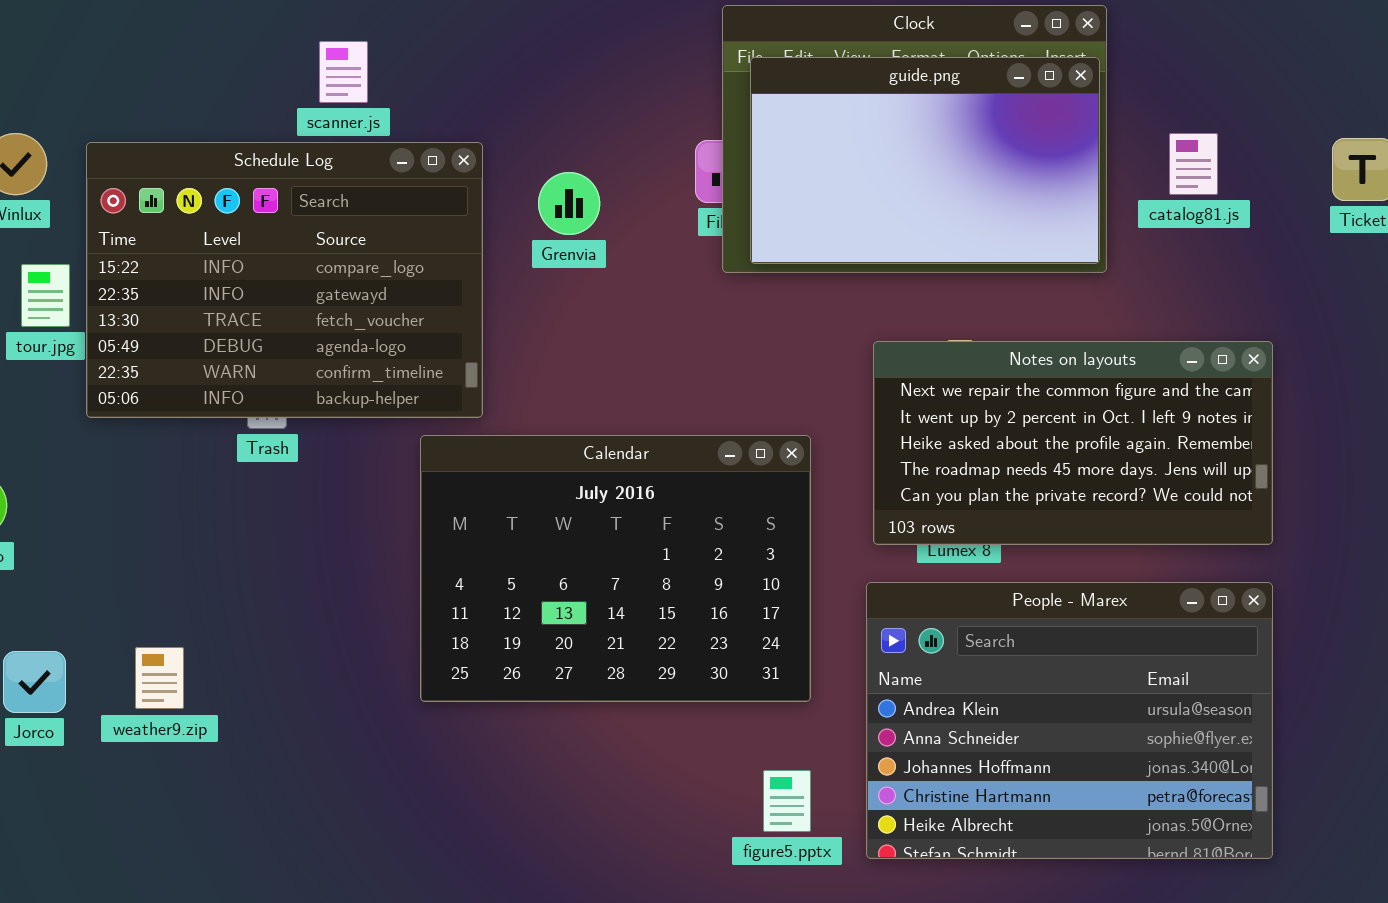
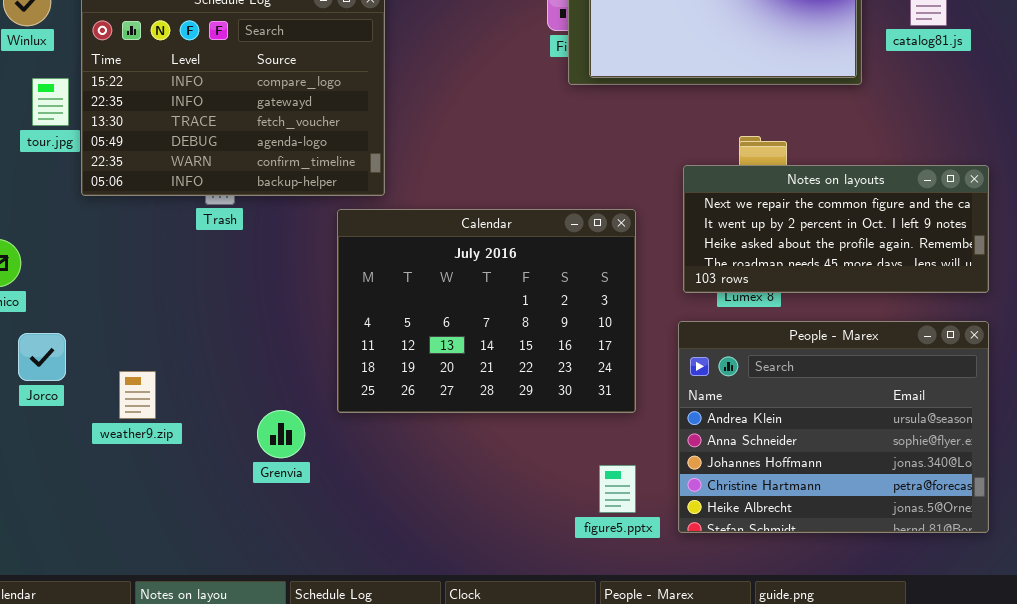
Grenvia: [538,172,600,235] -> [257,410,305,458], moved
Notes on layouts: [873,341,1273,545] -> [683,165,989,293], resized
Jorco: [3,651,66,713] -> [18,333,66,381], moved

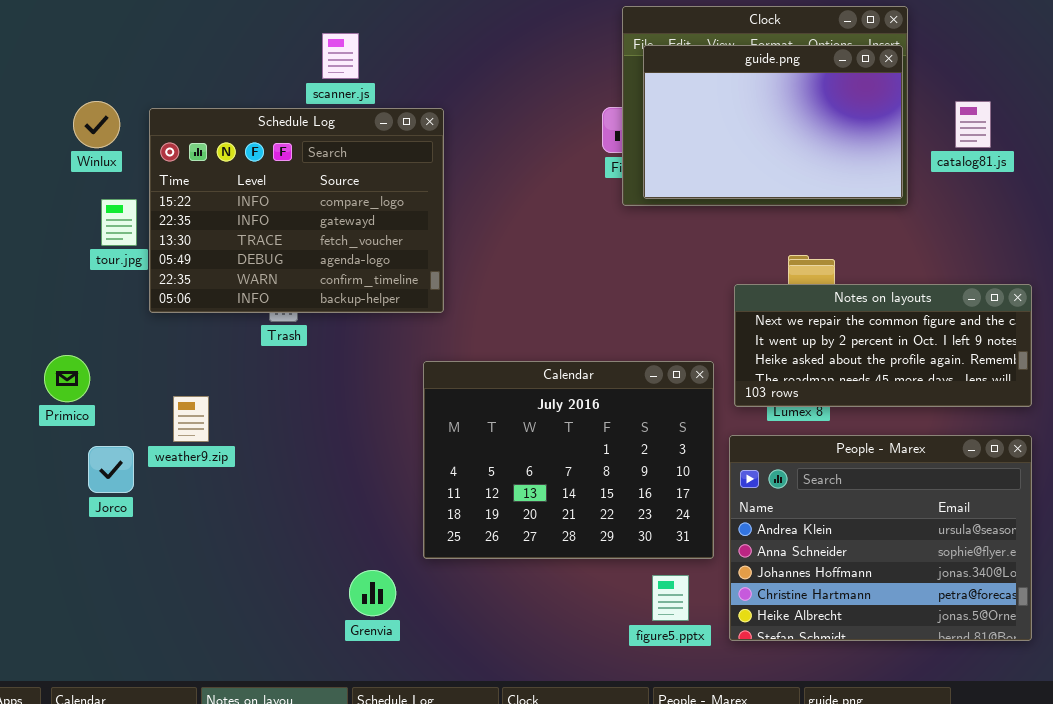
Calendar: [337,209,636,413] -> [423,361,714,559], moved
weather9.zip: [119,371,156,419] -> [173,396,209,442], moved
Grenvia: [257,410,305,458] -> [349,570,396,616], moved

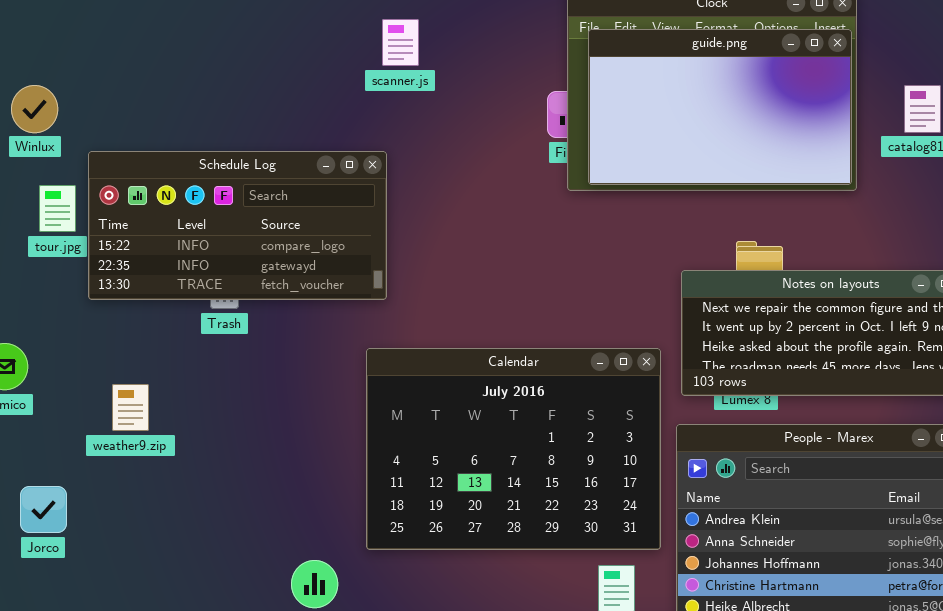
scanner.js: [322,33,359,79] -> [382,19,419,66], moved
Schedule Log: [149,108,444,313] -> [88,151,387,300], resized
Jorco: [88,446,134,493] -> [20,486,67,533], moved

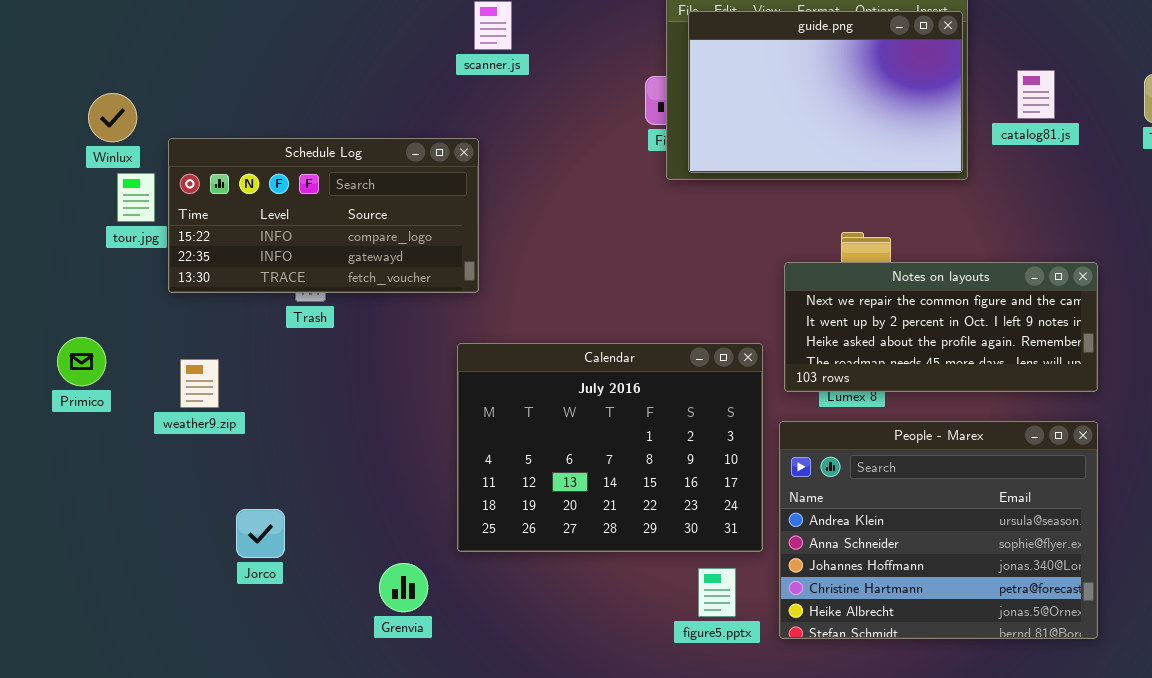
Winlux: [11,85,58,133] -> [88,93,137,142], moved
weather9.zip: [112,384,149,431] -> [180,359,219,408], moved
Jorco: [20,486,67,533] -> [236,509,285,558], moved

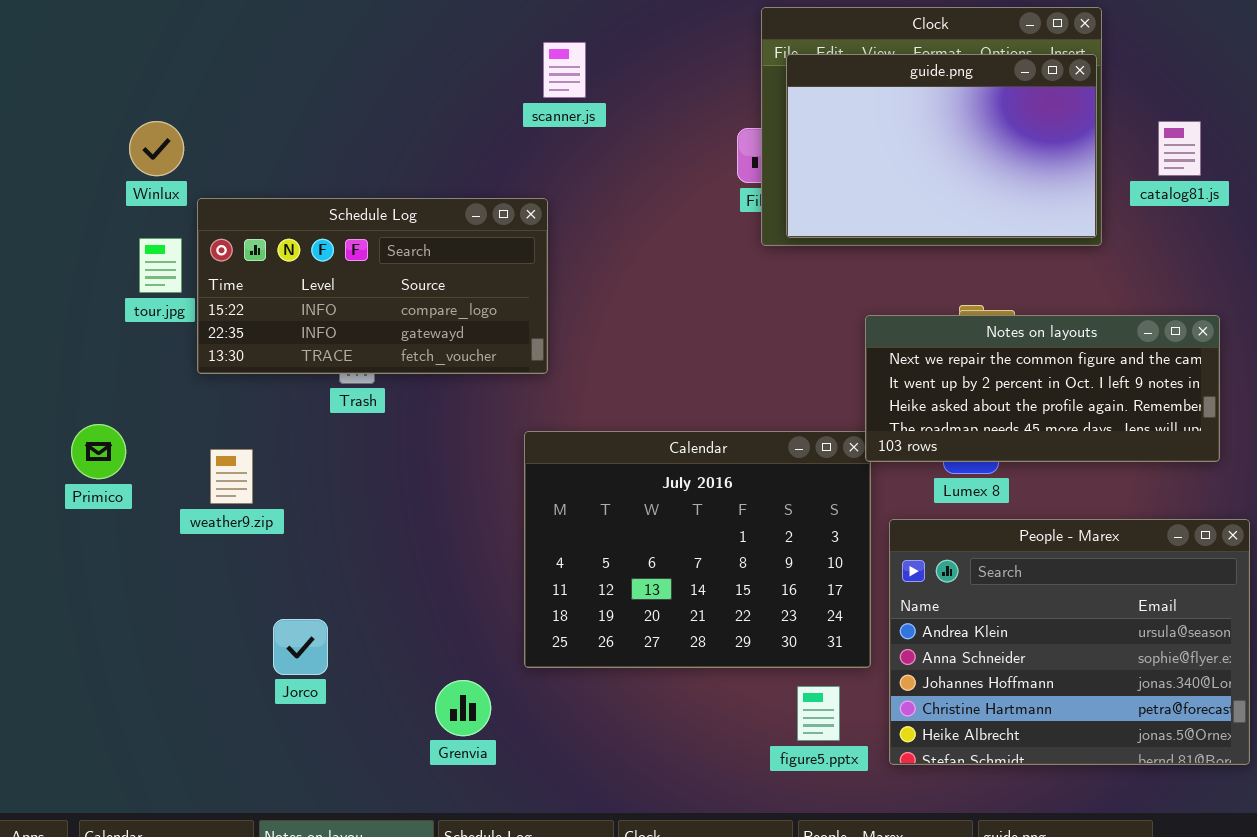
Winlux: [88,93,137,142] -> [129,121,184,176], moved
Notes on layouts: [784,262,1098,392] -> [865,315,1220,462], moved

